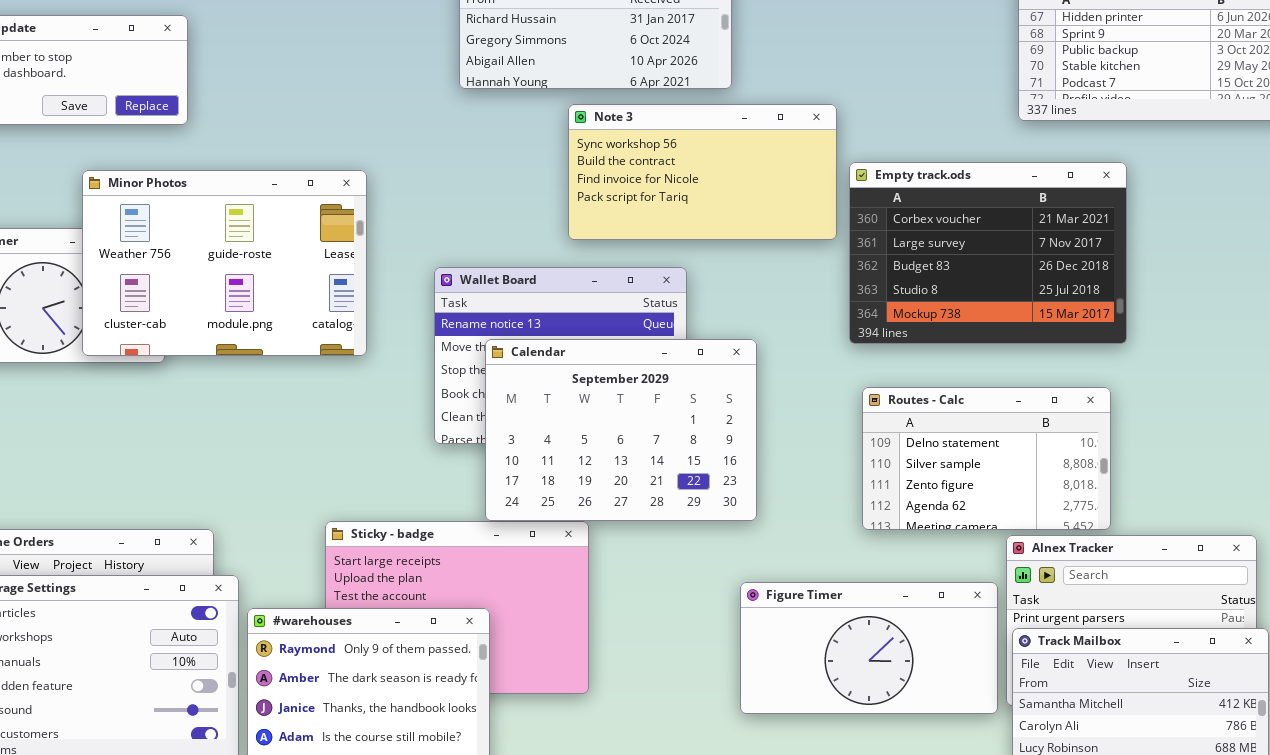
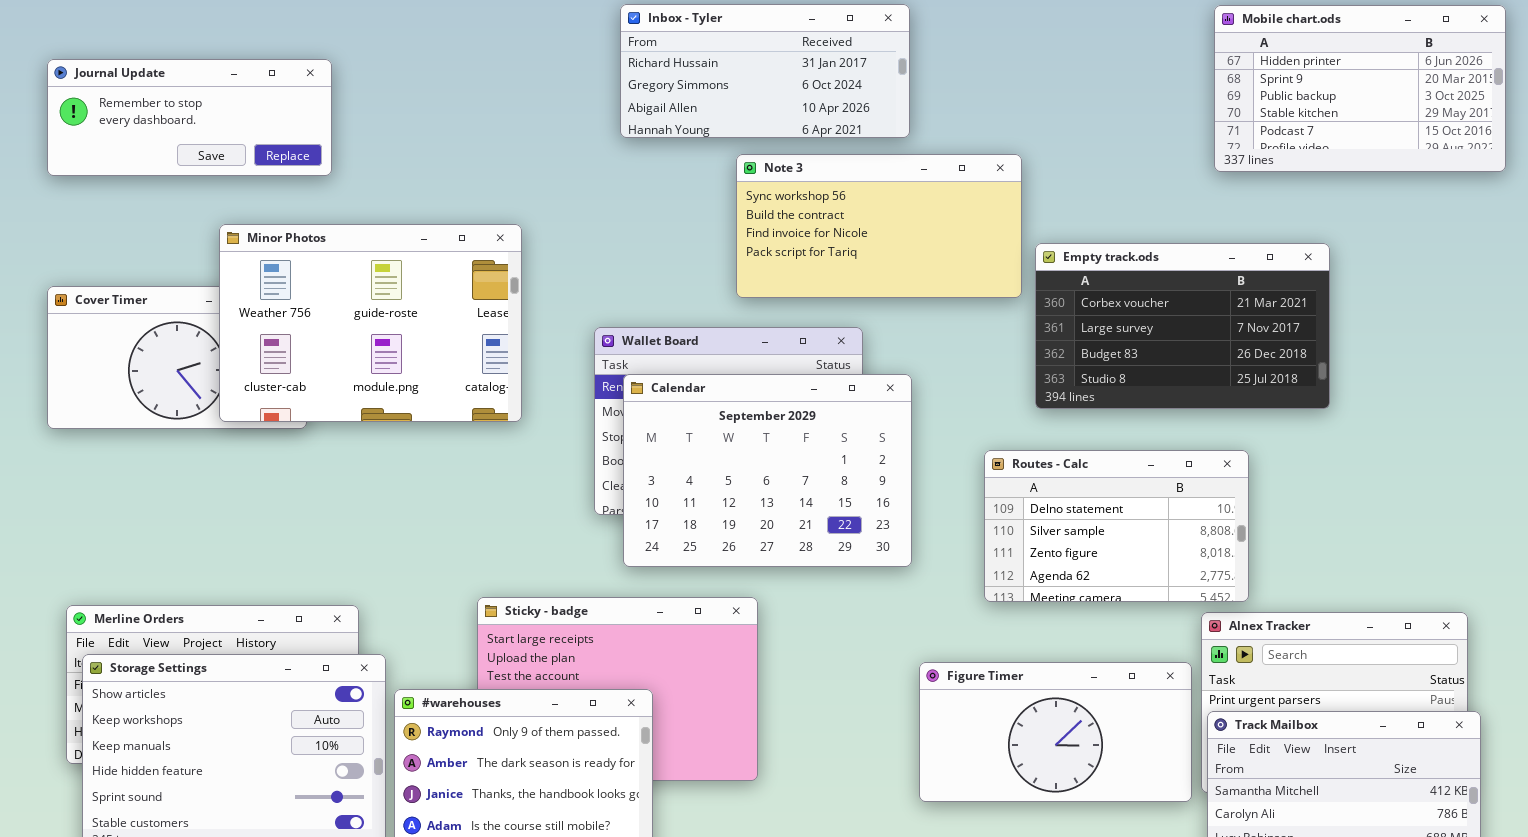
Empty track.ods: [849,162,1127,344] -> [1035,243,1330,409], resized
Calendar: [485,339,757,521] -> [623,374,912,567], moved
Routes - Calc: [862,387,1111,530] -> [984,450,1249,602], moved

